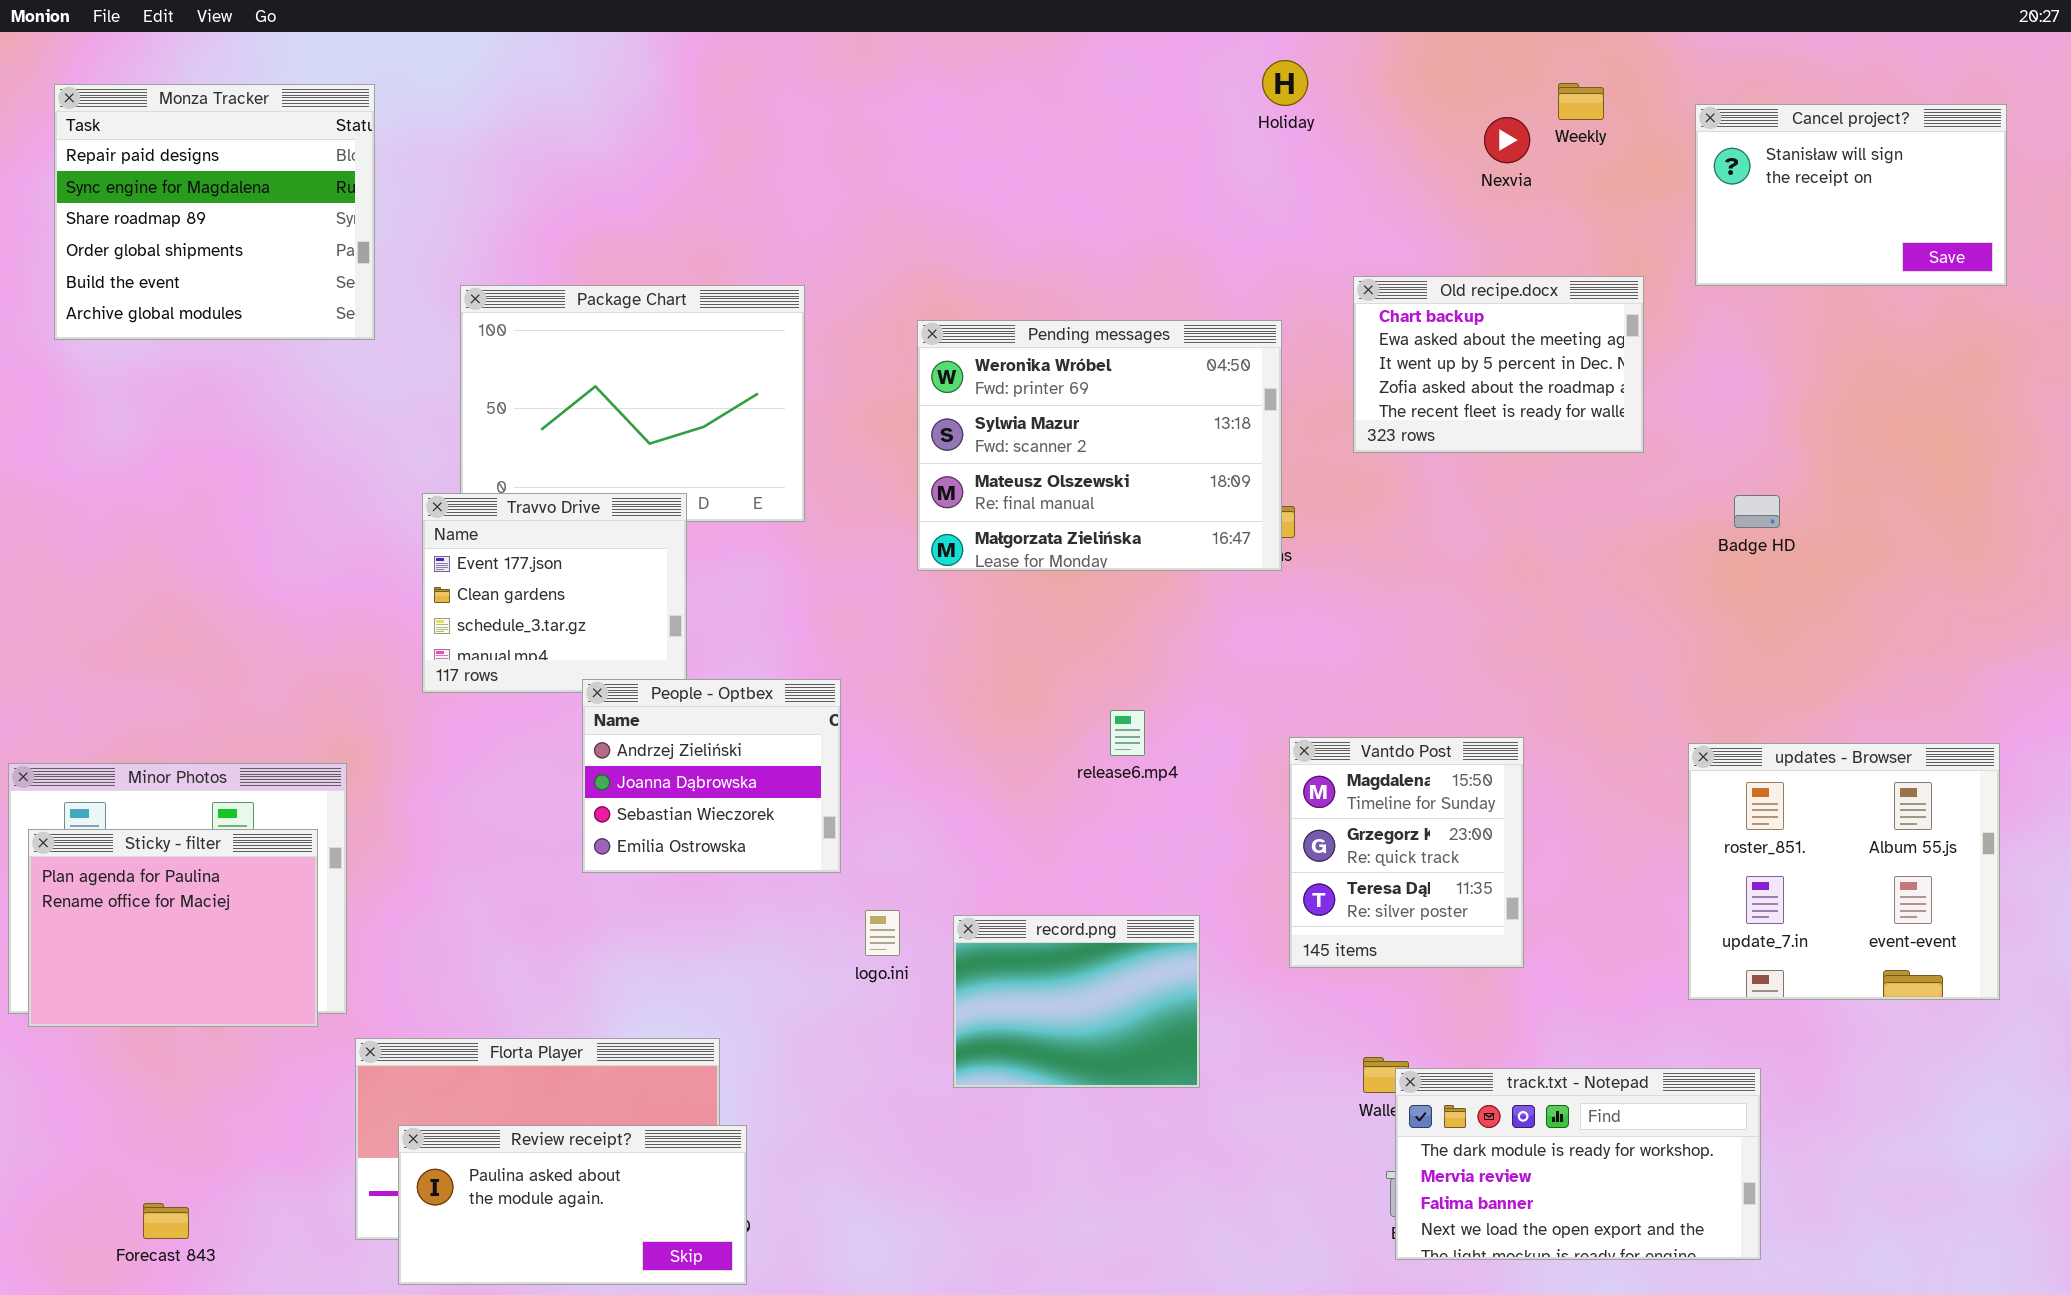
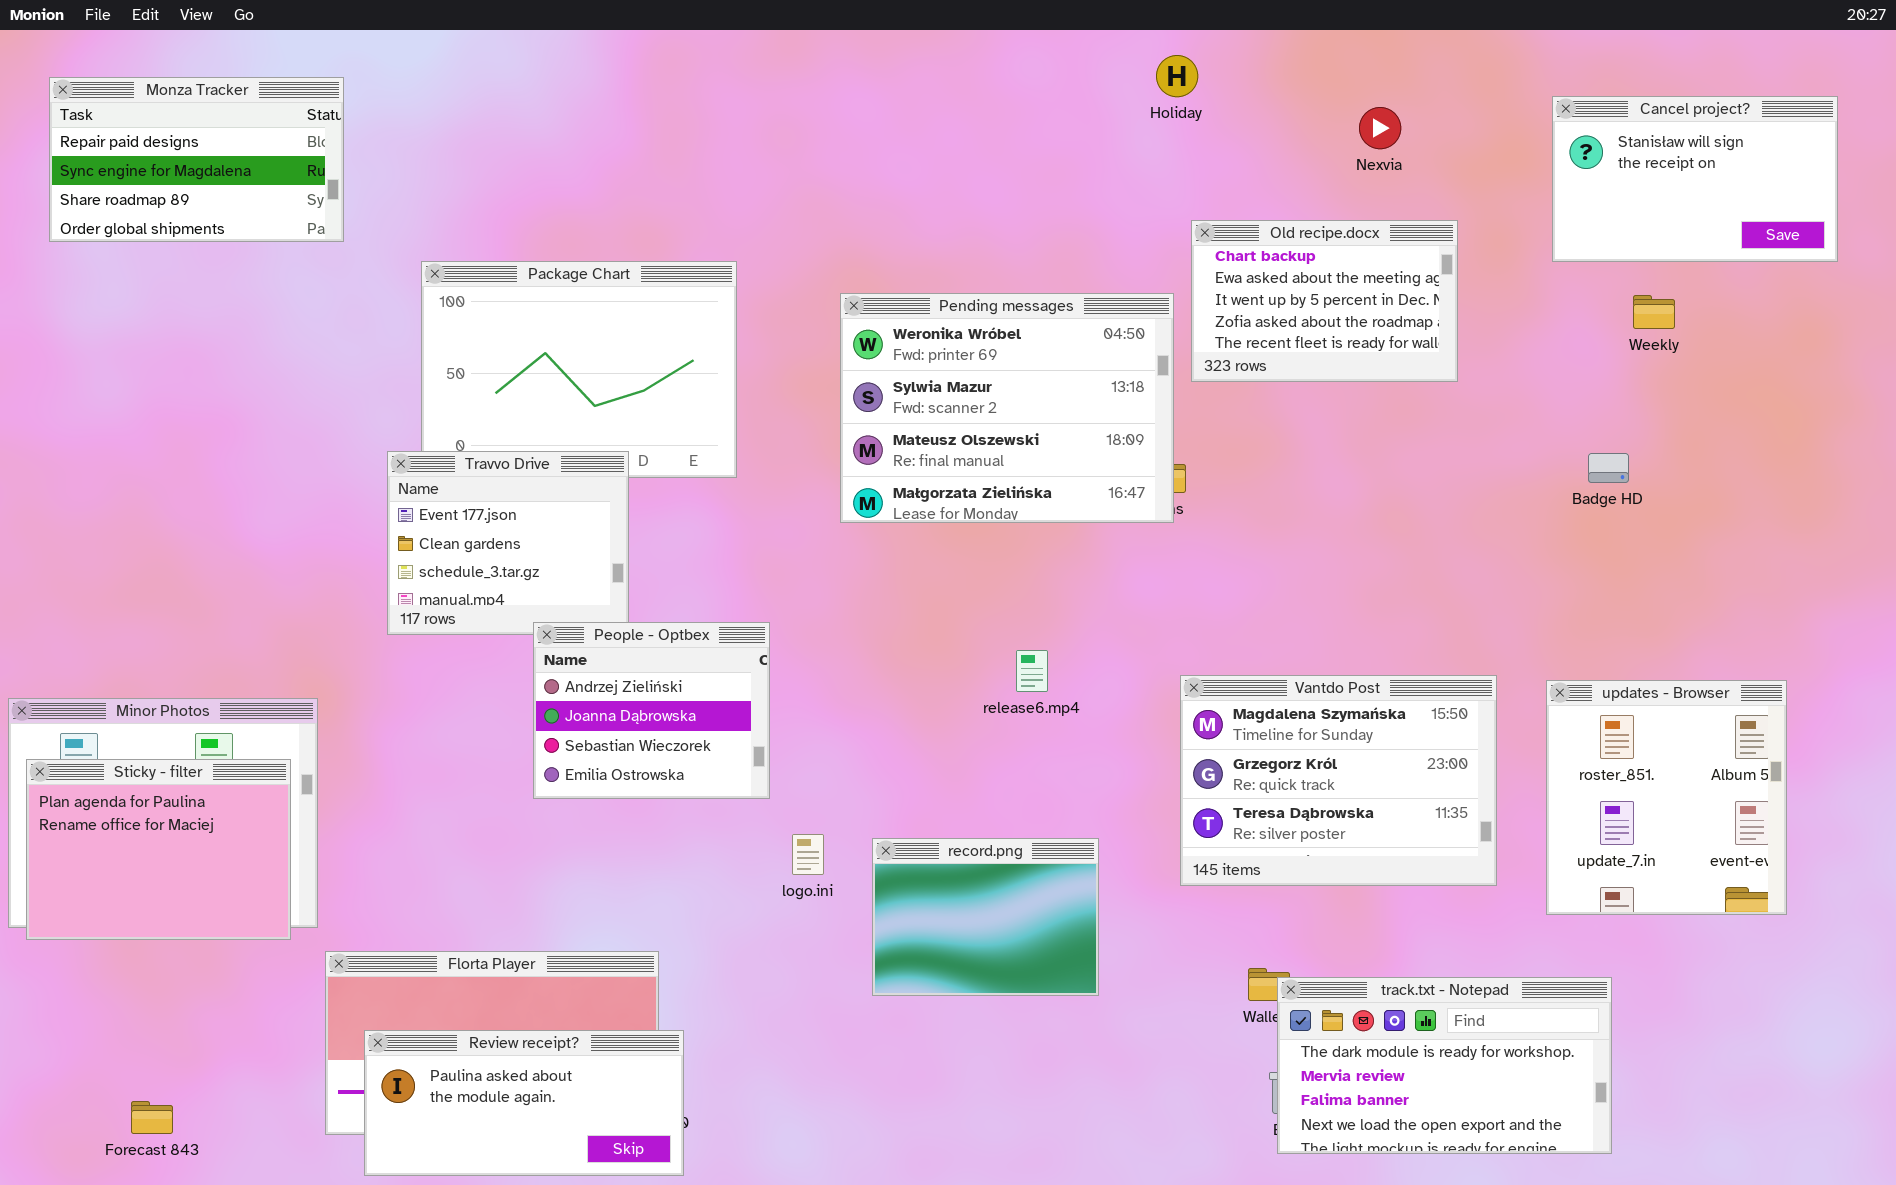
Weekly: [1558,83,1604,120] -> [1633,295,1675,329], moved
Monza Tracker: [54,84,375,340] -> [49,77,344,242], resized
Old recipe.docx: [1353,276,1644,453] -> [1191,220,1458,382], moved
Vantdo Post: [1289,737,1524,968] -> [1180,675,1497,886], resized
updates - Browser: [1688,743,2000,1000] -> [1546,680,1787,915], resized

